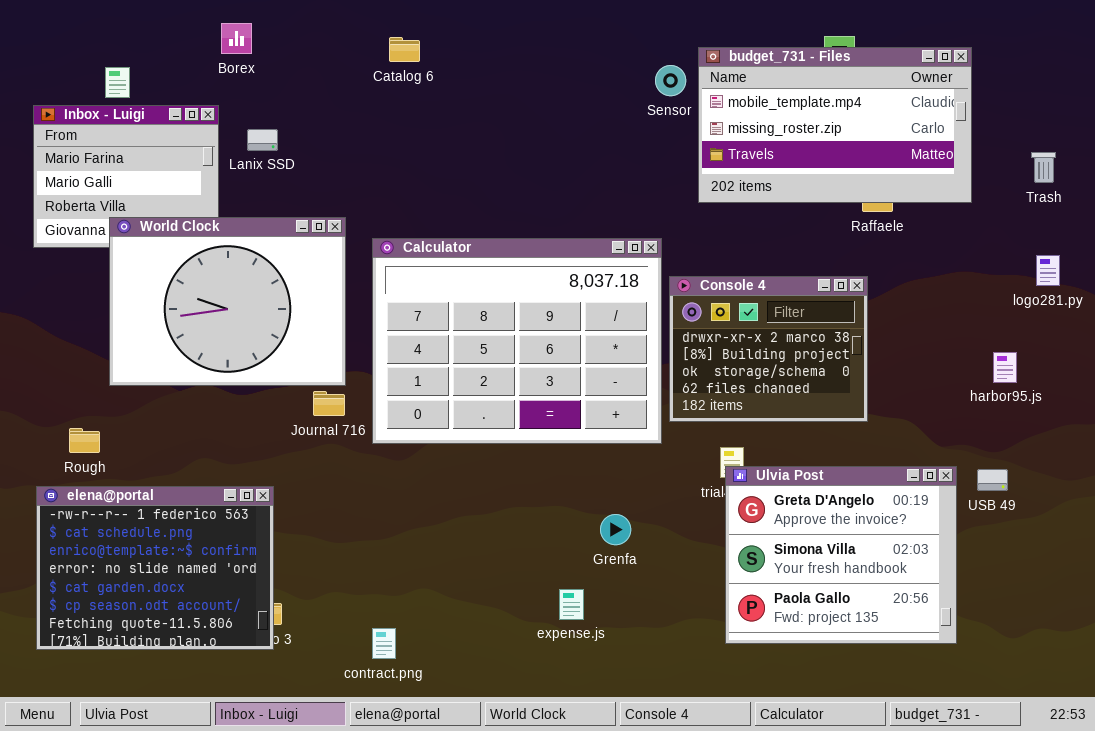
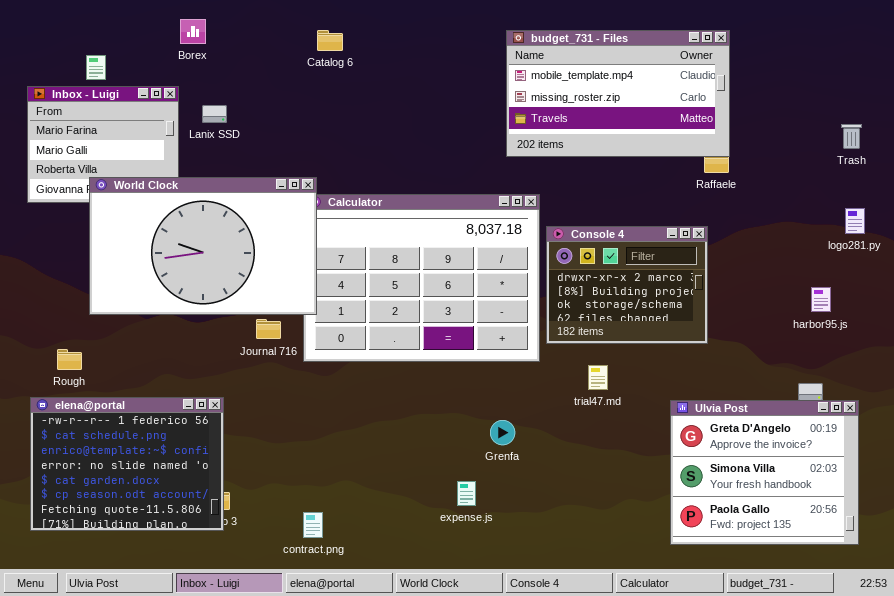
budget_731 - Files: [698,47,972,203] -> [506,30,730,157], moved
World Clock: [109,217,346,386] -> [89,177,317,315], resized
Ulvia Post: [725,466,957,644] -> [670,400,859,545], moved

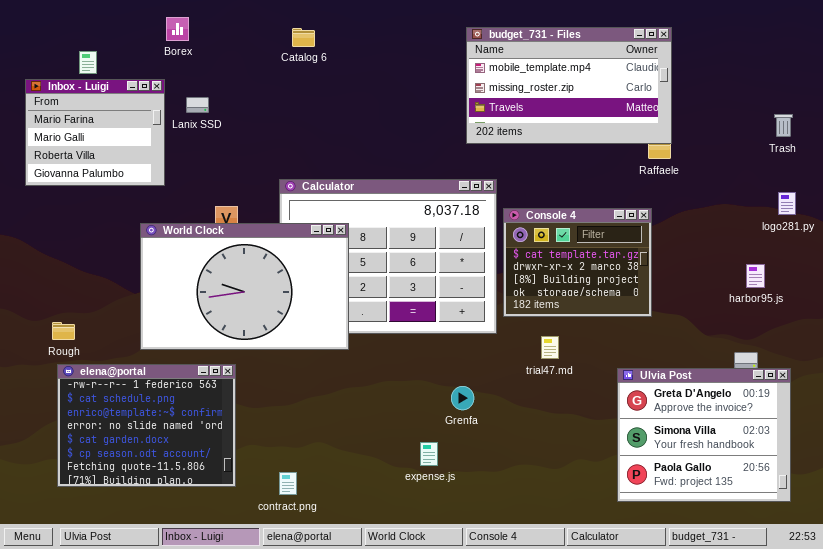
World Clock: [89,177,317,315] -> [140,223,349,350], moved
Console 4: [546,226,708,344] -> [503,208,652,317], scrolled up 1 row
elena@portal: [30,397,224,531] -> [57,364,236,487], moved

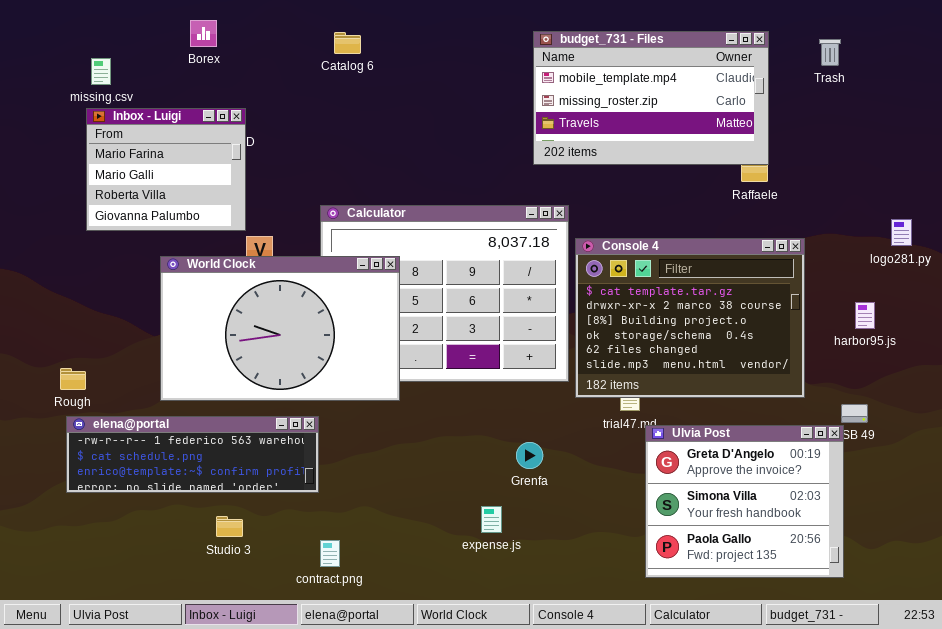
Inbox - Luigi: [25,79,165,186] -> [86,108,246,231], moved
Trash: [774,114,793,137] -> [819,39,841,66], moved
Console 4: [503,208,652,317] -> [575,238,805,398], resized
elena@portal: [57,364,236,487] -> [66,416,319,493], resized
Ulvia Post: [617,368,791,502] -> [645,425,844,578], moved

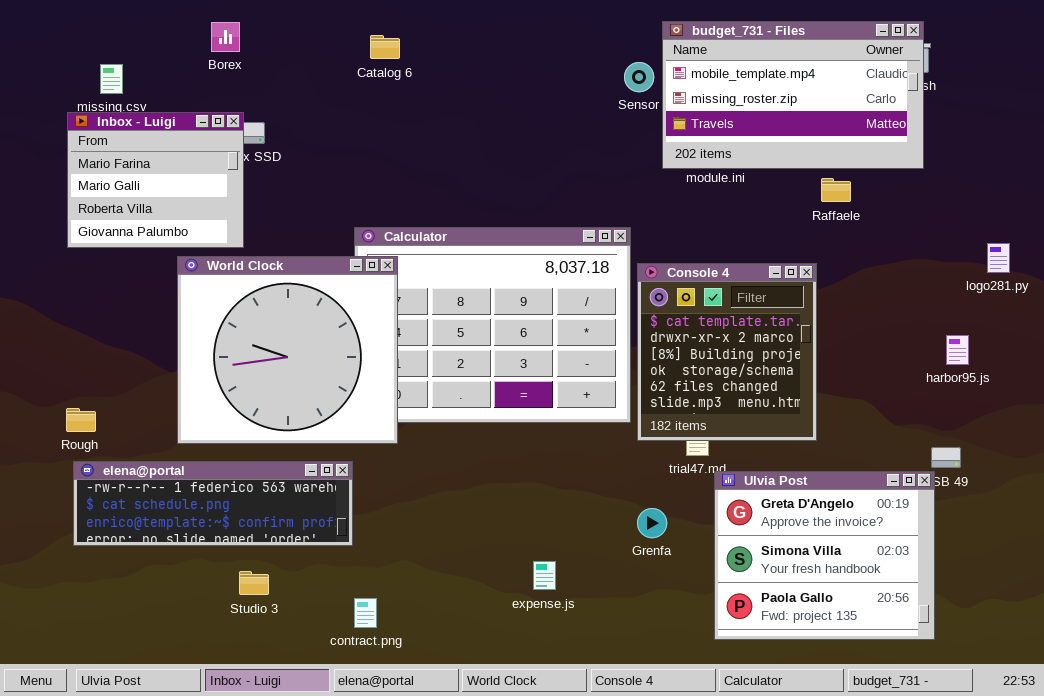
budget_731 - Files: [533,31,769,165] -> [662,21,924,169], moved
Inbox - Luigi: [86,108,246,231] -> [67,112,244,248], moved
Console 4: [575,238,805,398] -> [637,263,817,441], resized
World Clock: [160,256,400,401] -> [177,256,398,444], resized
Grenfa: [516,442,543,469] -> [637,508,667,538], moved

